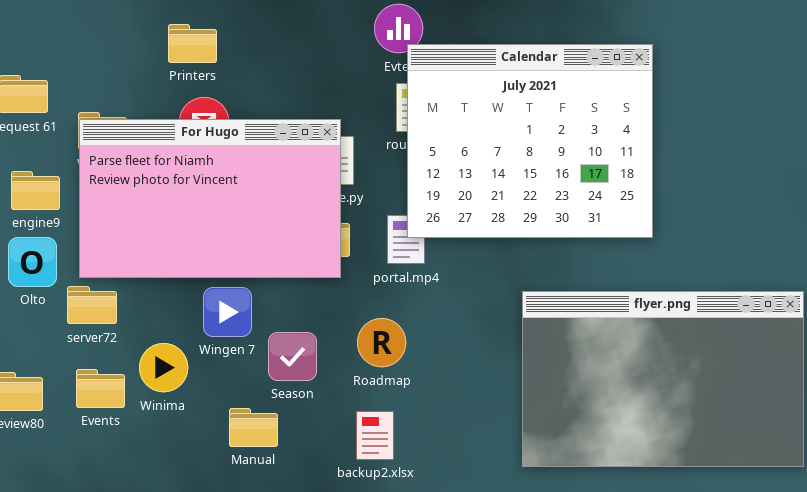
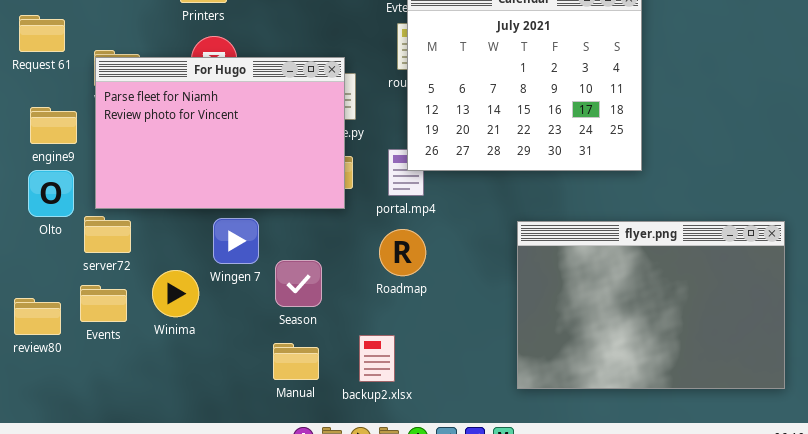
Roadmap: [357,318,406,367] -> [379,229,426,276], moved
Events: [76,369,125,408] -> [80,285,127,322], moved
Manual: [229,408,278,447] -> [273,343,319,380], moved

